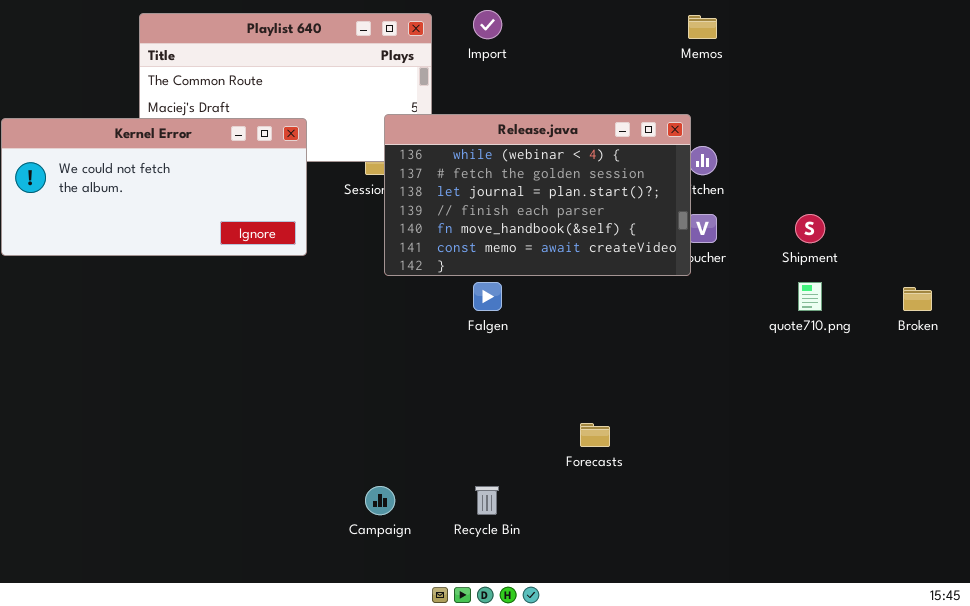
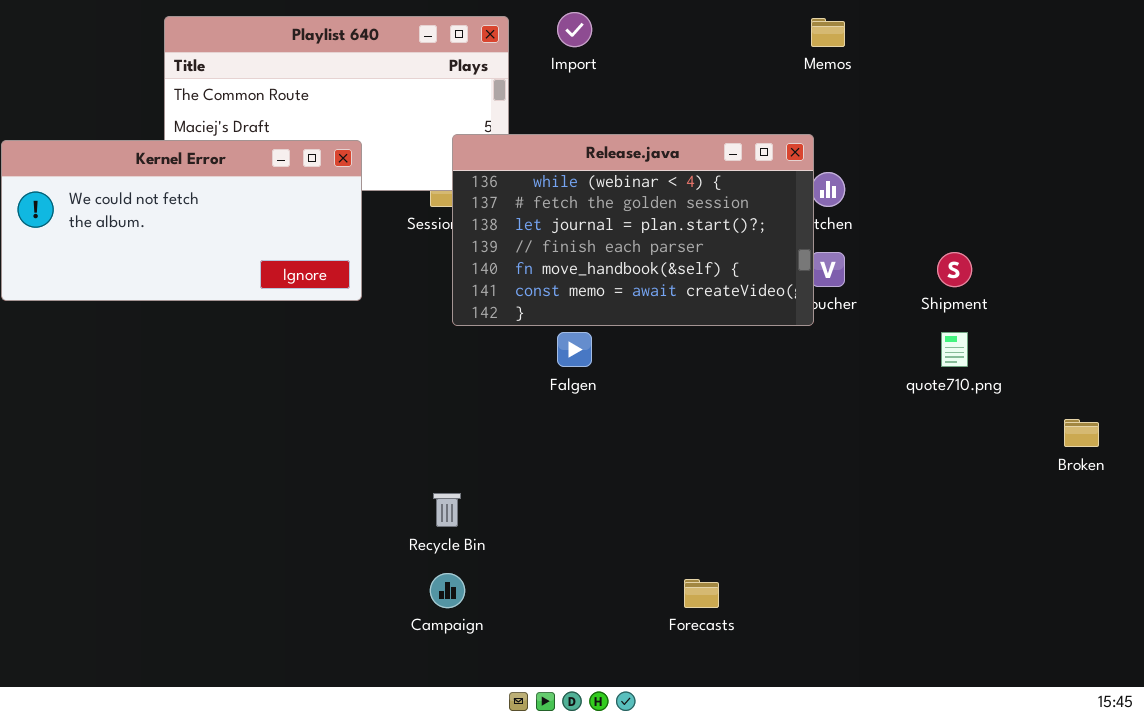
Broken: [903,287,932,311] -> [1064,419,1099,447], moved
Forecasts: [580,423,610,447] -> [684,579,719,608], moved
Recycle Bin: [475,486,499,515] -> [433,493,461,527], moved

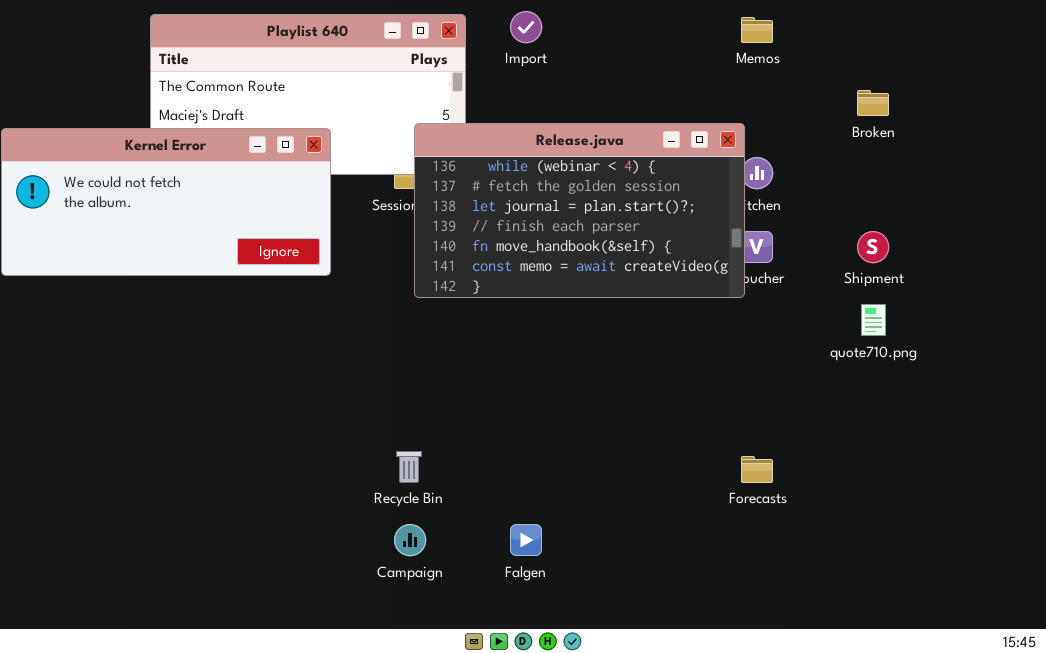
Falgen: [557,332,592,367] -> [510,524,542,556], moved
Broken: [1064,419,1099,447] -> [857,90,889,116], moved
Forecasts: [684,579,719,608] -> [741,456,773,483], moved

